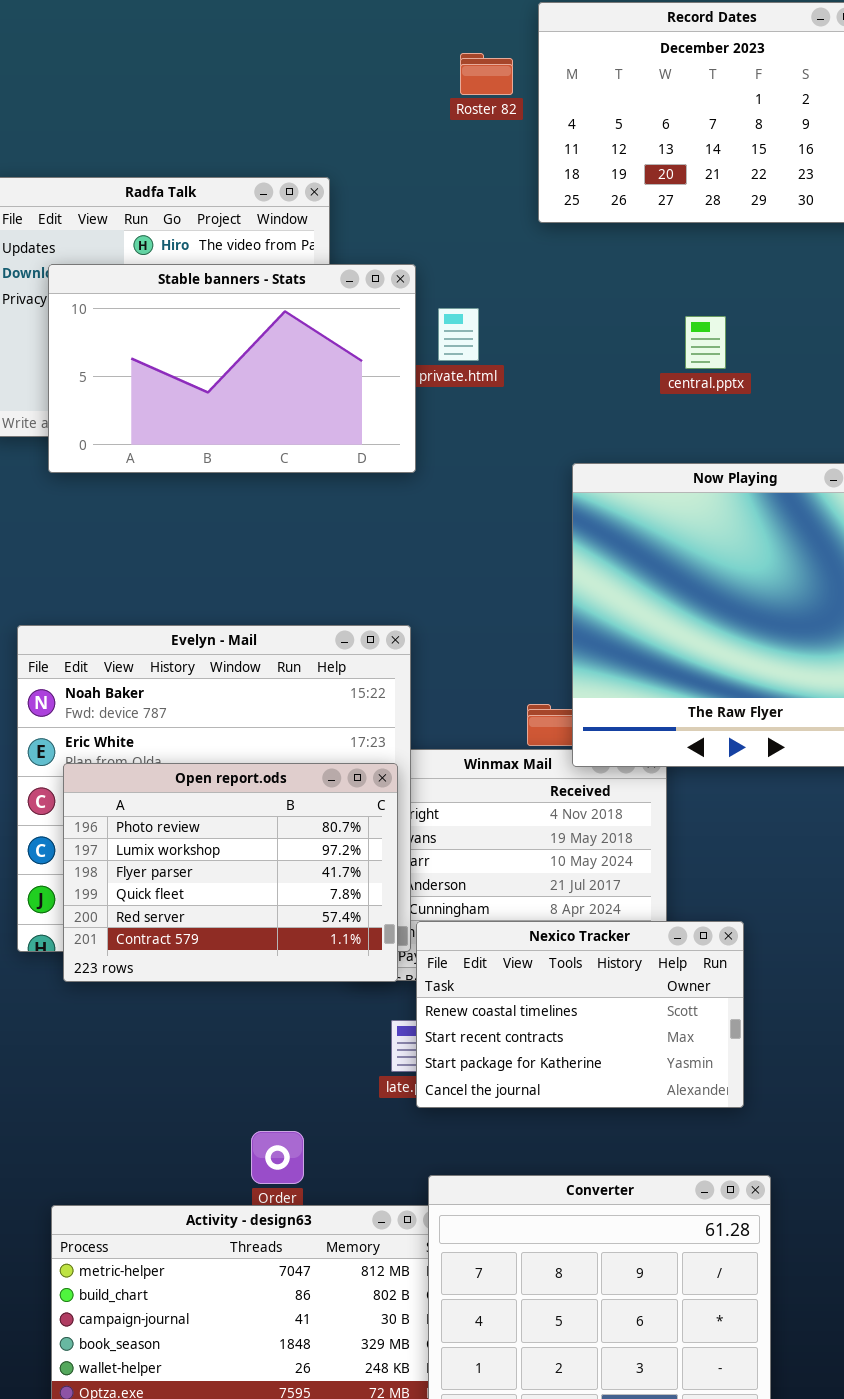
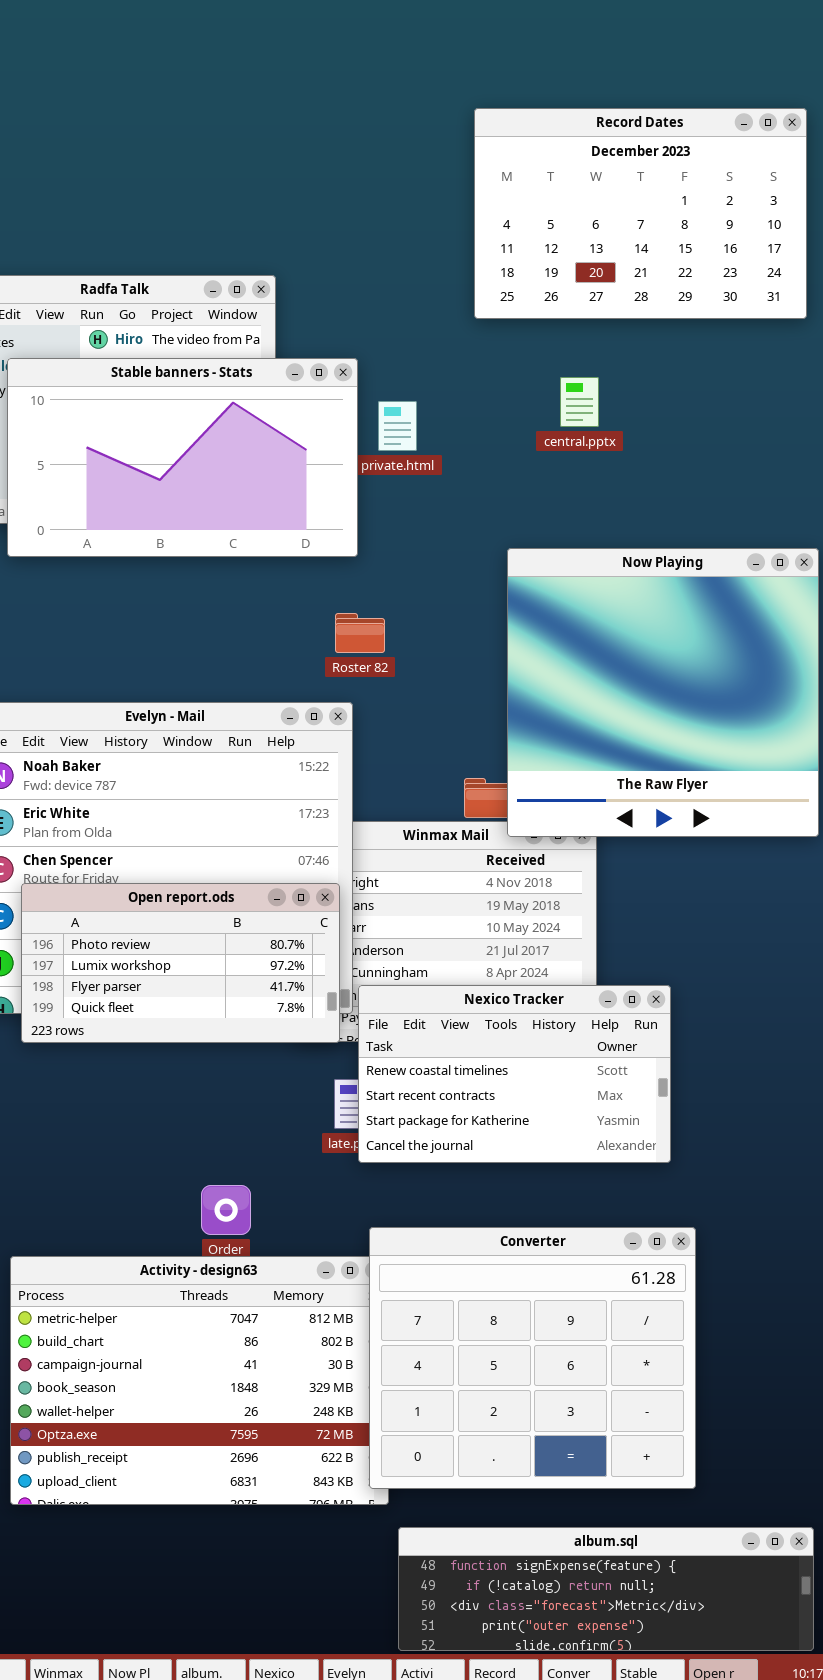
Roster 82: [460,53,513,95] -> [335,613,385,653], moved
central.pptx: [685,316,726,369] -> [560,377,599,427], moved
Open report.ods: [63,763,398,982] -> [21,883,340,1043], resized

